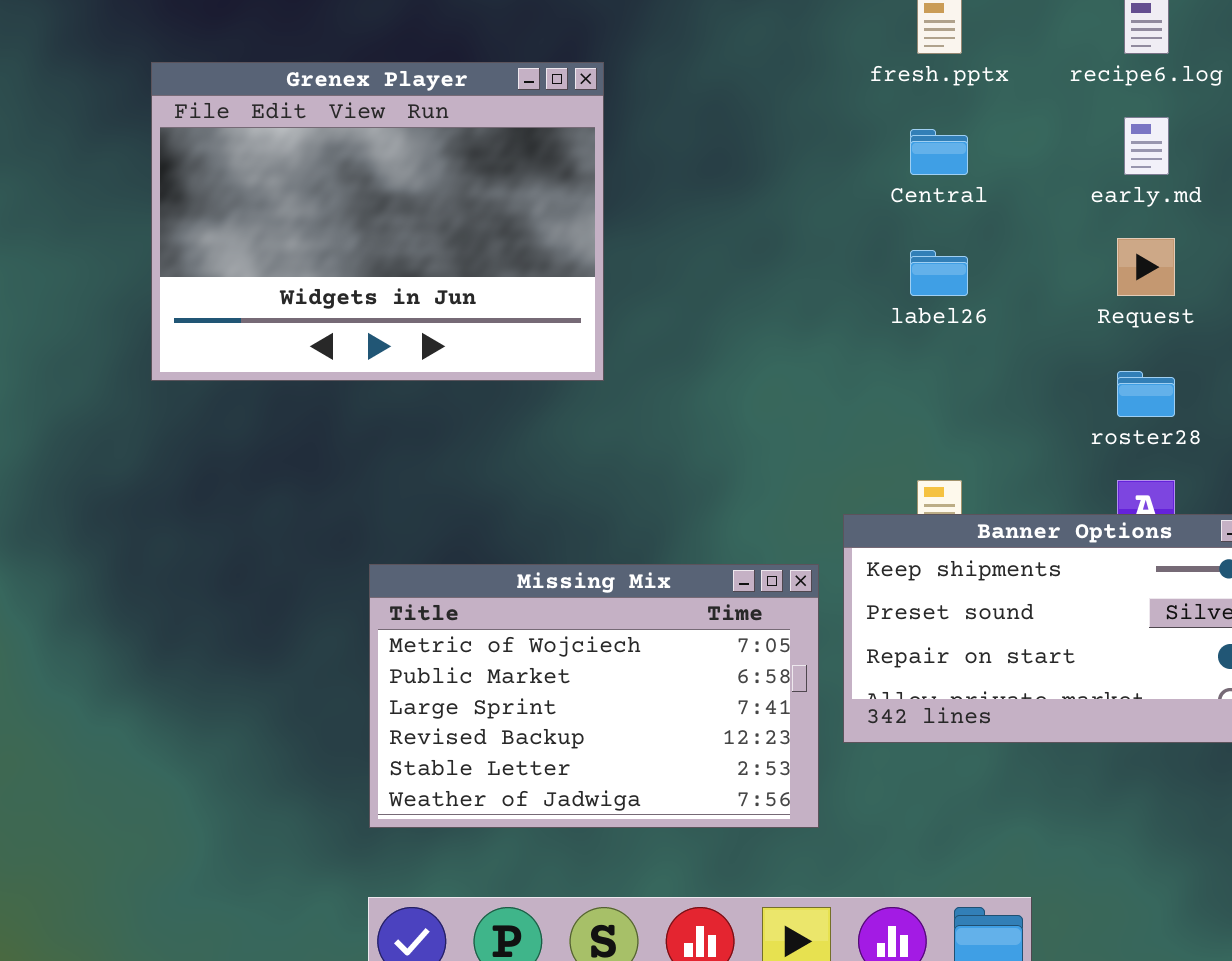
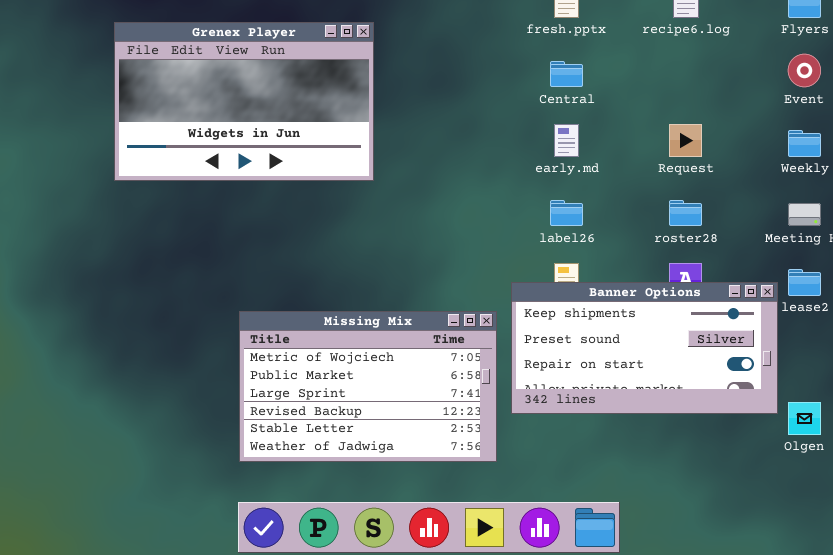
Grenex Player: [151,62,604,381] -> [114,22,374,181], resized
early.md: [1124,117,1169,175] -> [554,124,579,157], moved
label26: [910,250,968,296] -> [550,200,583,226], moved

